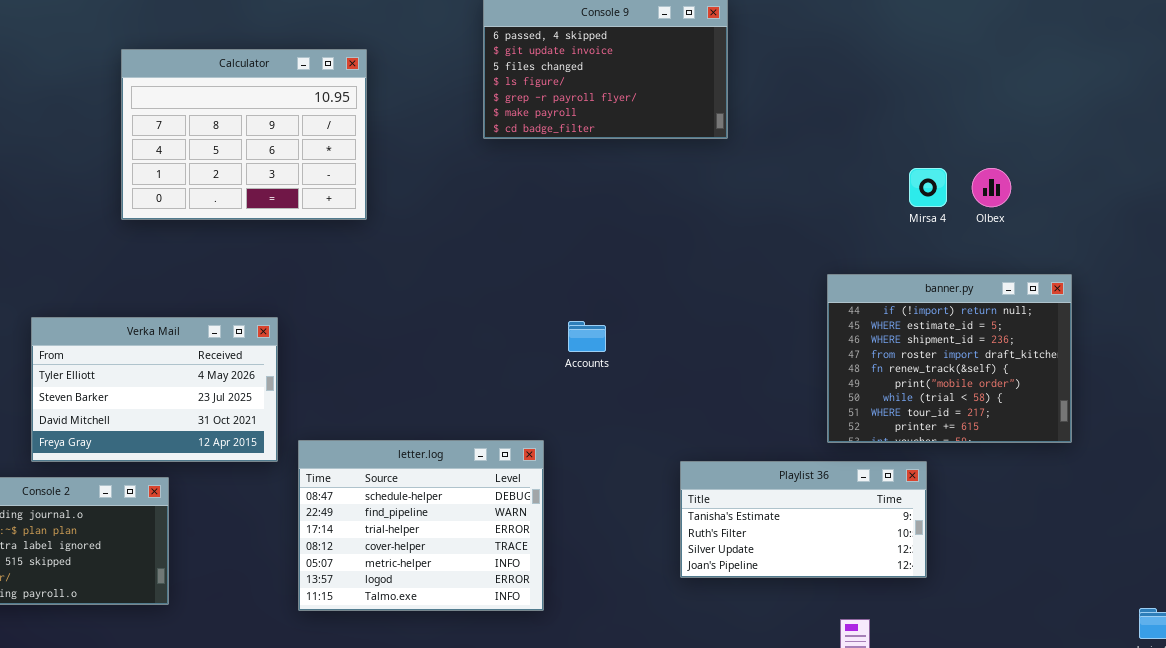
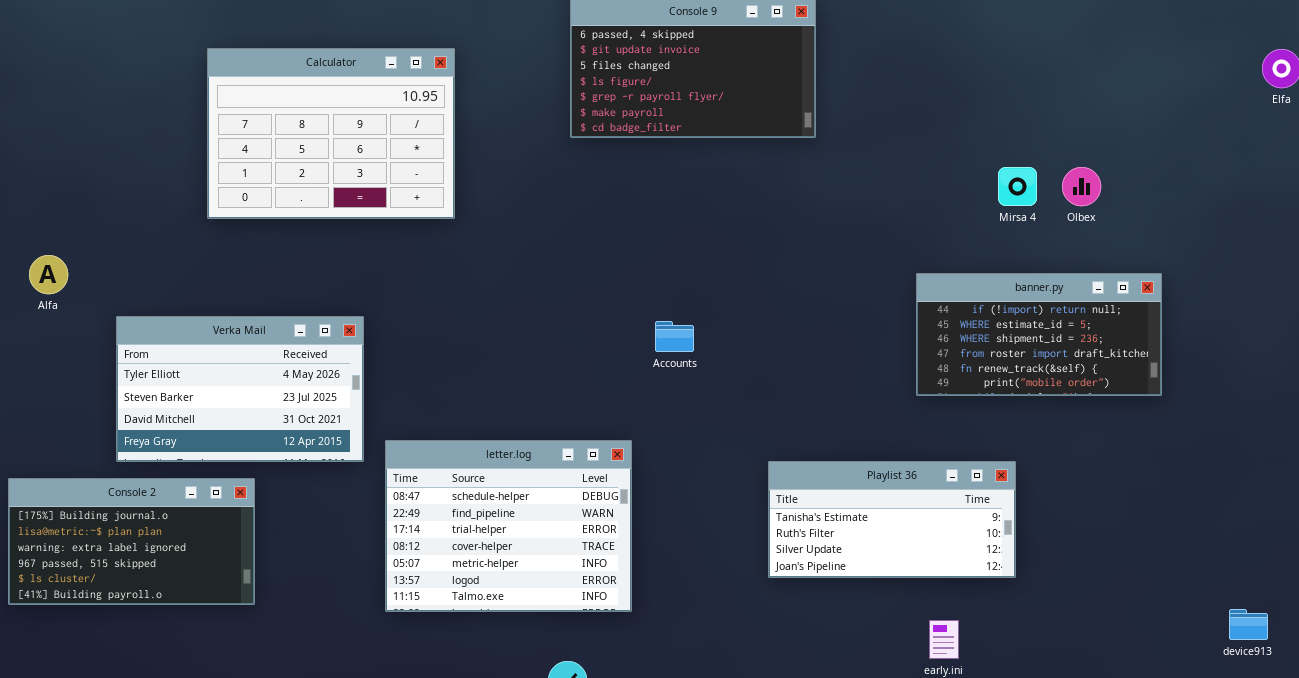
banner.py: [827,274,1072,443] -> [916,273,1162,396], resized

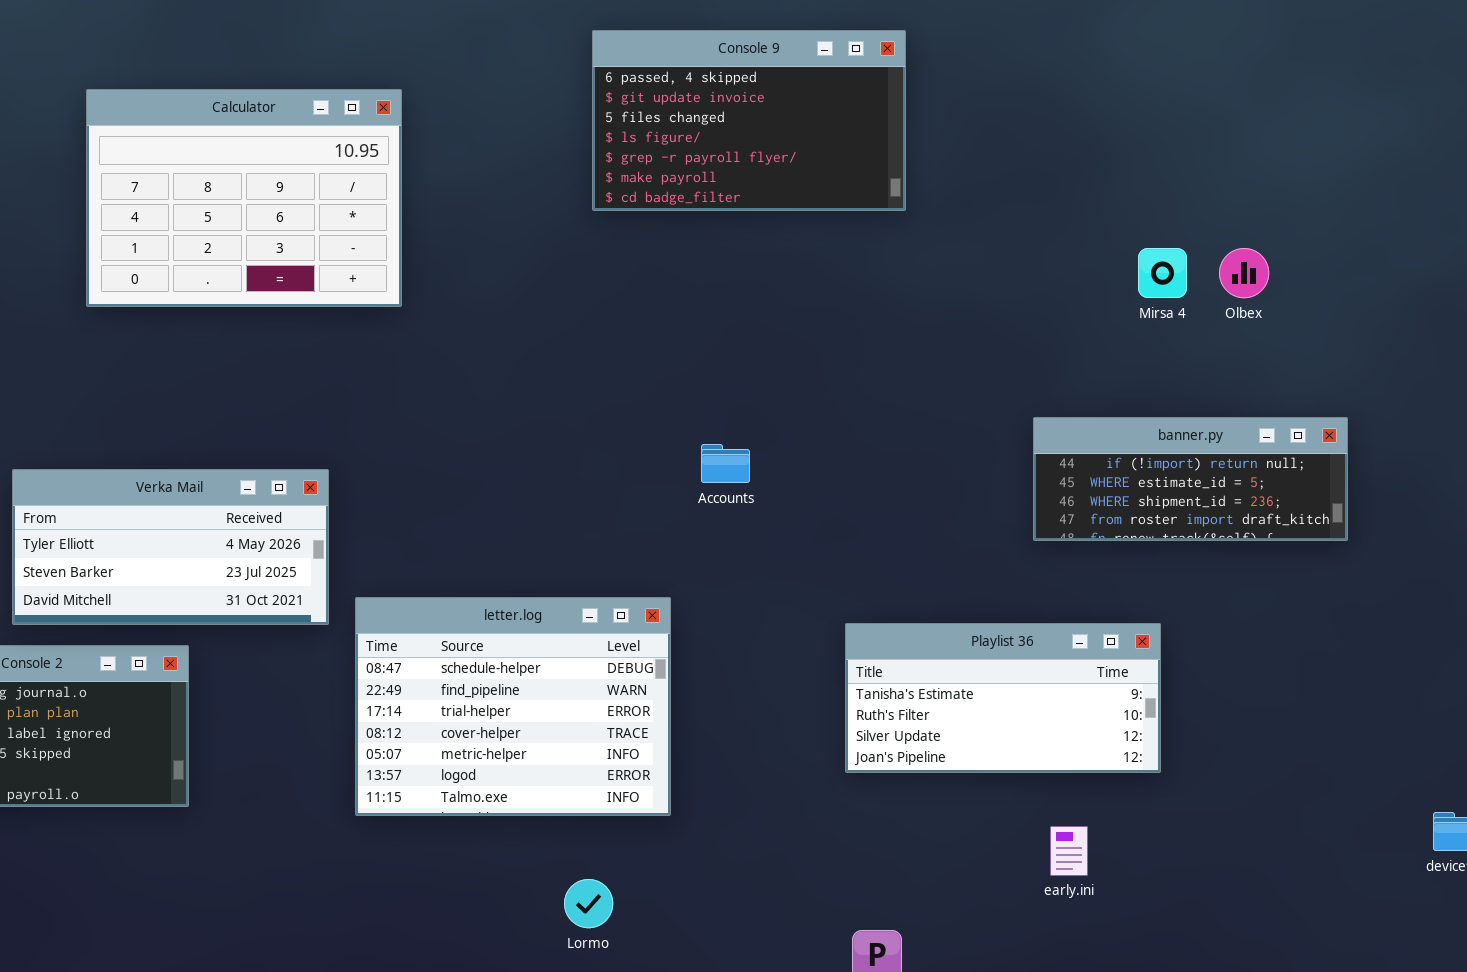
Calculator: [207,48,455,219] -> [86,89,402,307], moved
banner.py: [916,273,1162,396] -> [1033,417,1348,541], resized
Verka Mail: [116,316,364,462] -> [12,469,329,625], resized

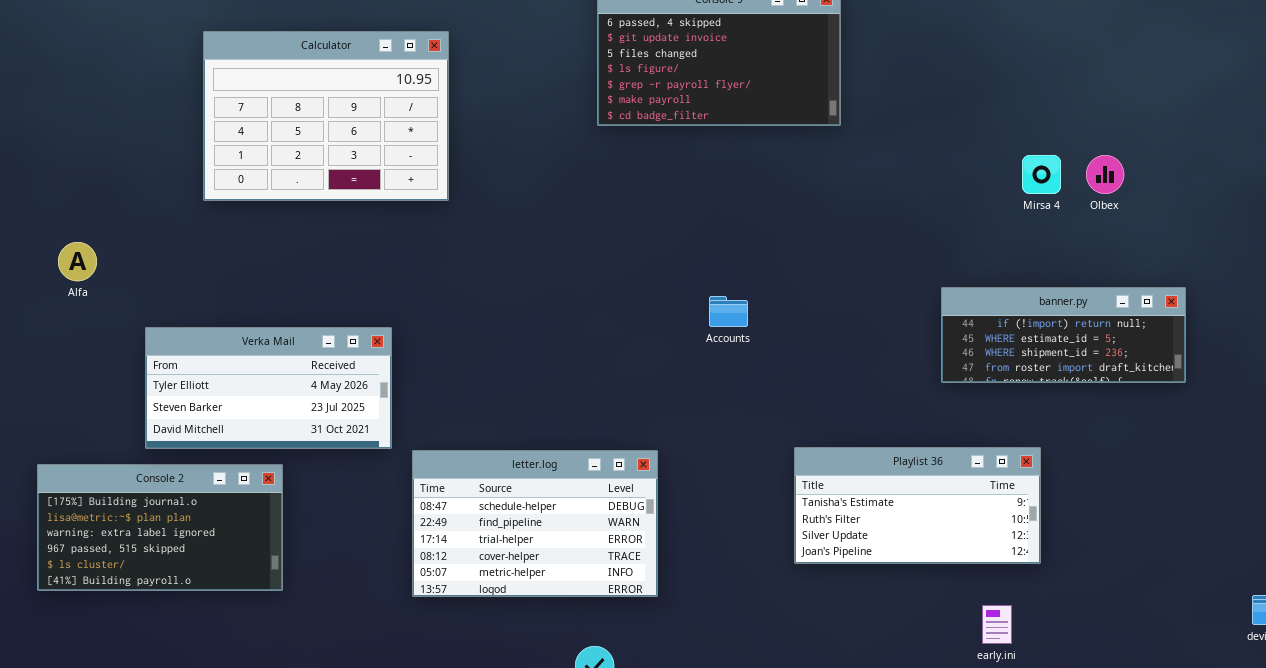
Accounts: [701,444,750,483] -> [709,296,748,327], moved
letter.log: [355,597,671,816] -> [412,450,658,597], resized
early.ini: [1050,826,1088,876] -> [982,605,1012,644], moved

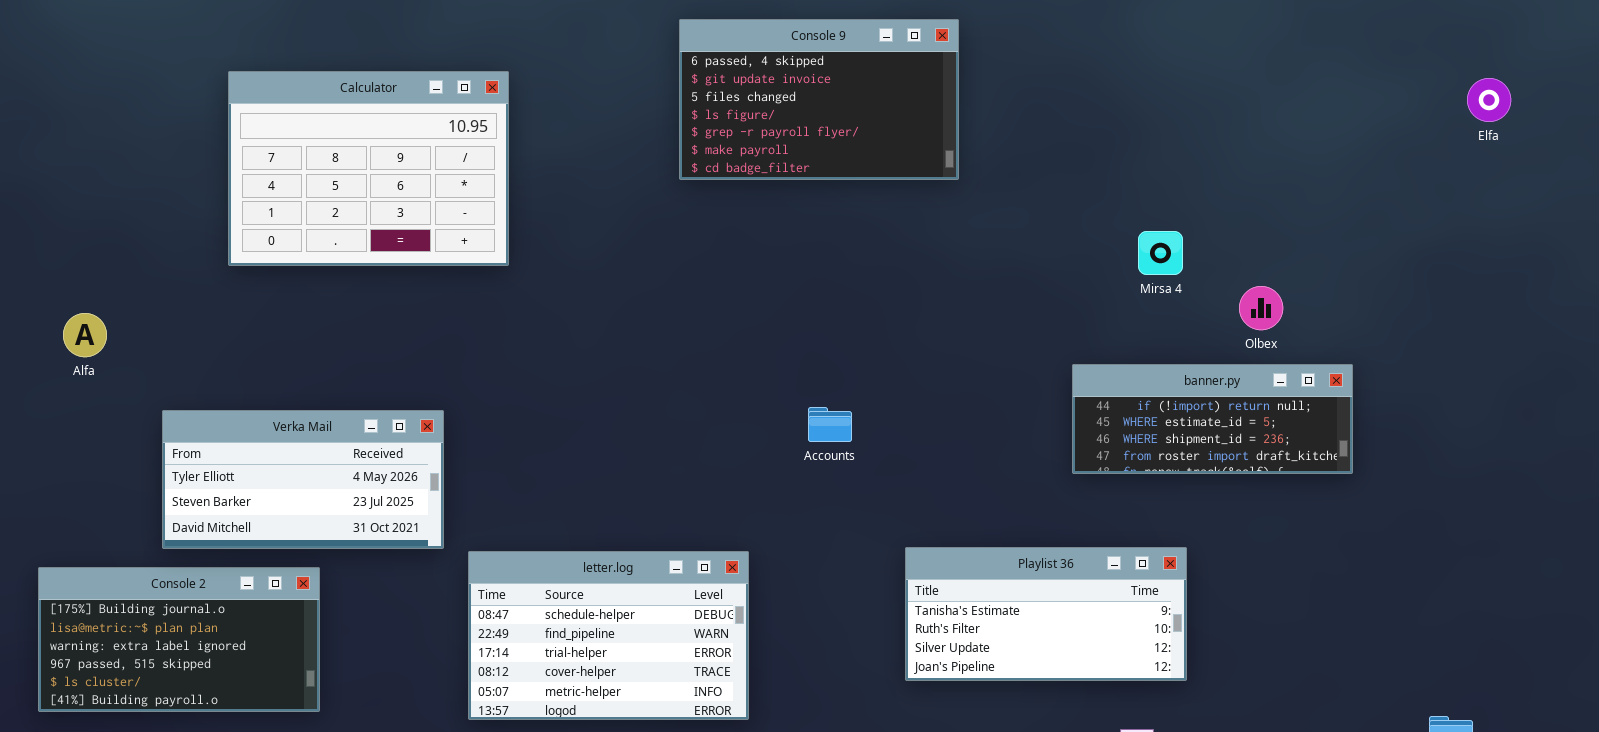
Mirsa 4: [1022,155,1061,194] -> [1138,231,1183,275], moved
Olbex: [1086,155,1124,194] -> [1239,286,1283,330], moved
Accounts: [709,296,748,327] -> [808,407,852,442], moved

